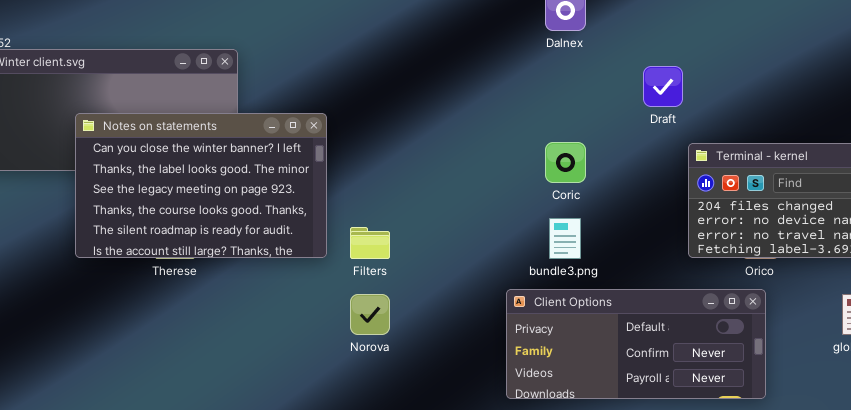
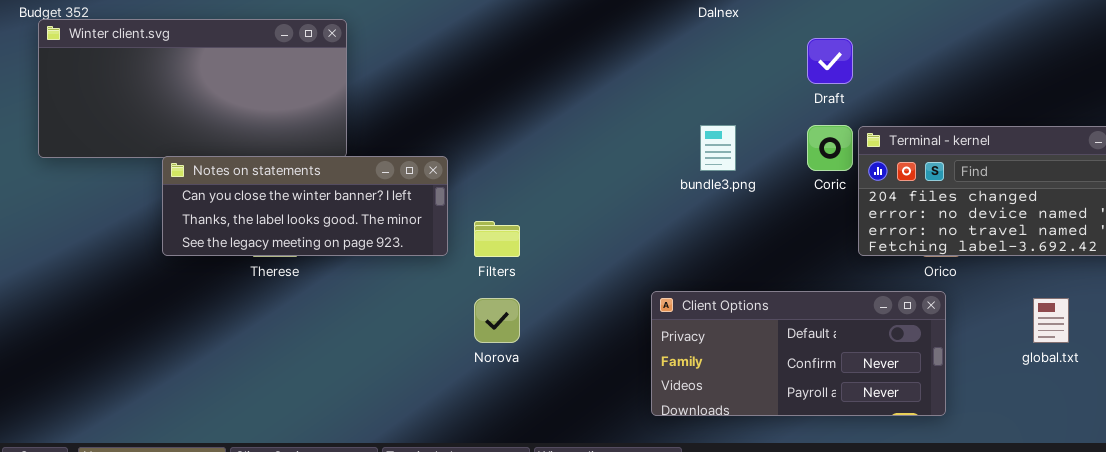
Notes on statements: [75,113,327,258] -> [162,156,448,256], resized
Coric: [545,142,586,183] -> [807,125,853,171], moved
bundle3.png: [549,218,581,259] -> [700,125,736,171], moved

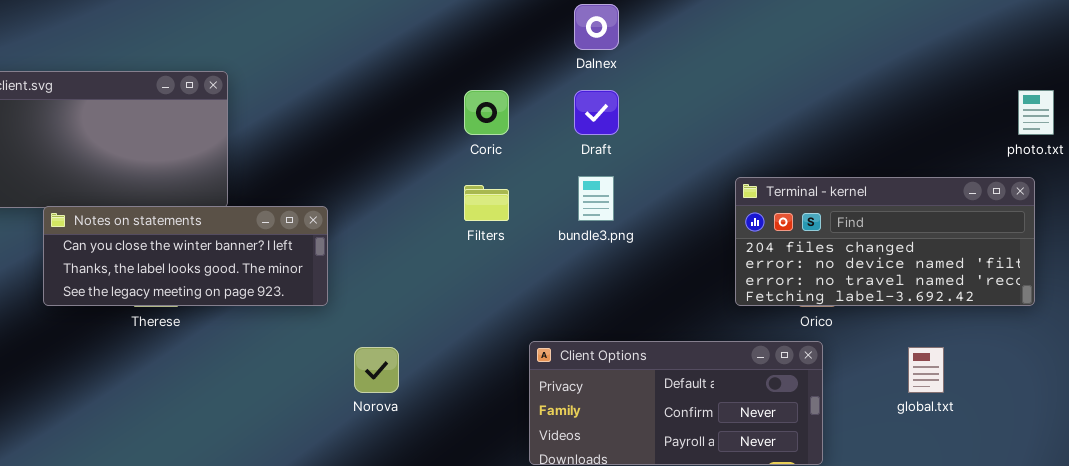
Draft: [807,38,853,84] -> [574,90,619,135], moved
Coric: [807,125,853,171] -> [464,90,509,135], moved
Filters: [474,221,520,257] -> [464,185,509,221], moved

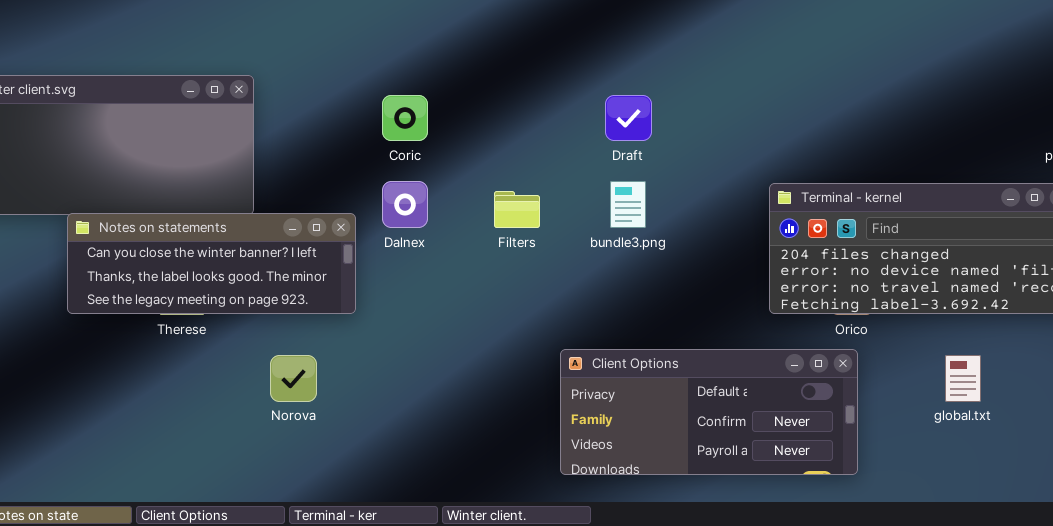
Dalnex: [574,4,619,50] -> [382,181,428,228], moved
Coric: [464,90,509,135] -> [382,95,428,141], moved
Norova: [354,347,399,393] -> [270,355,317,402], moved

